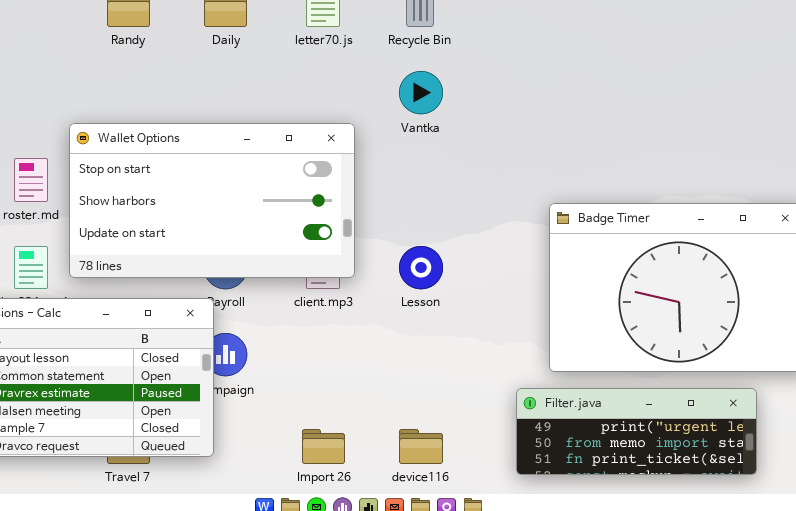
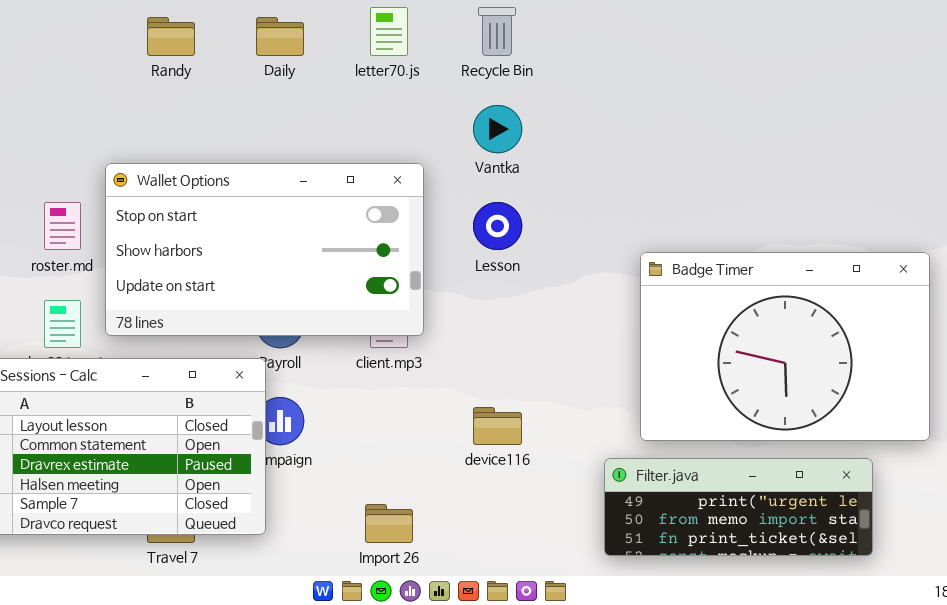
Lesson: [399,246,443,289] -> [473,202,522,250], moved
device116: [399,429,443,464] -> [473,407,522,445], moved

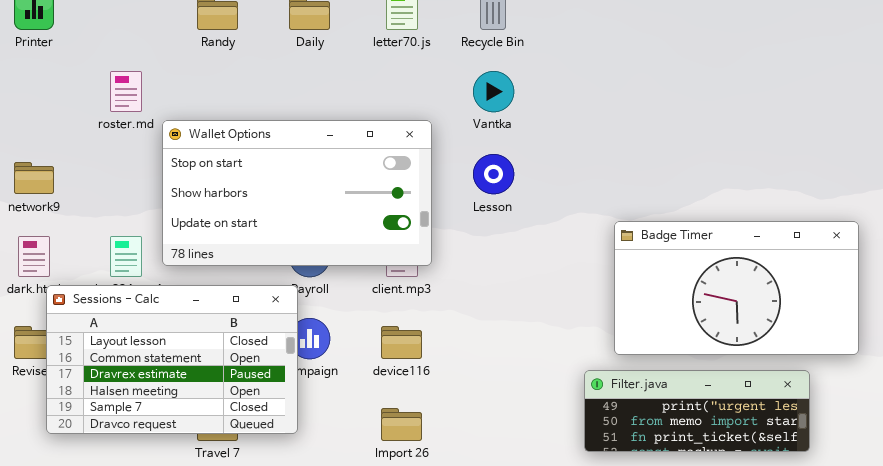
roster.md: [44,202,81,250] -> [110,71,142,112], moved
Badge Timer: [640,252,930,441] -> [614,221,859,355], resized
device116: [473,407,522,445] -> [381,326,422,359], moved

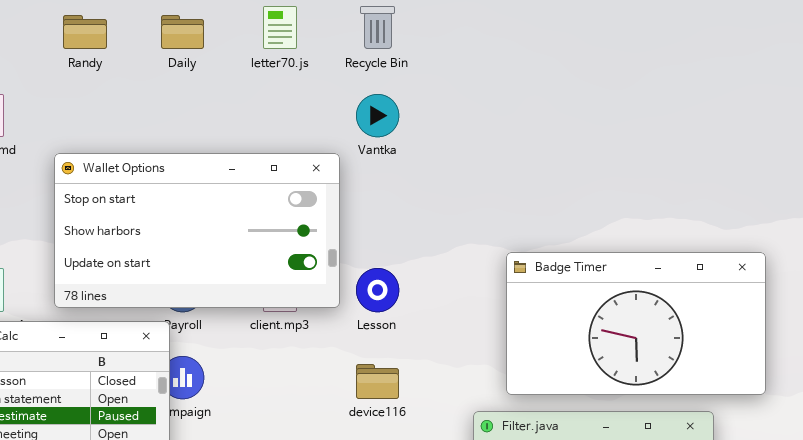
Wallet Options: [162,120,432,266] -> [54,153,340,308], moved
Lesson: [473,154,514,194] -> [356,268,399,312], moved
device116: [381,326,422,359] -> [356,364,399,399], moved

